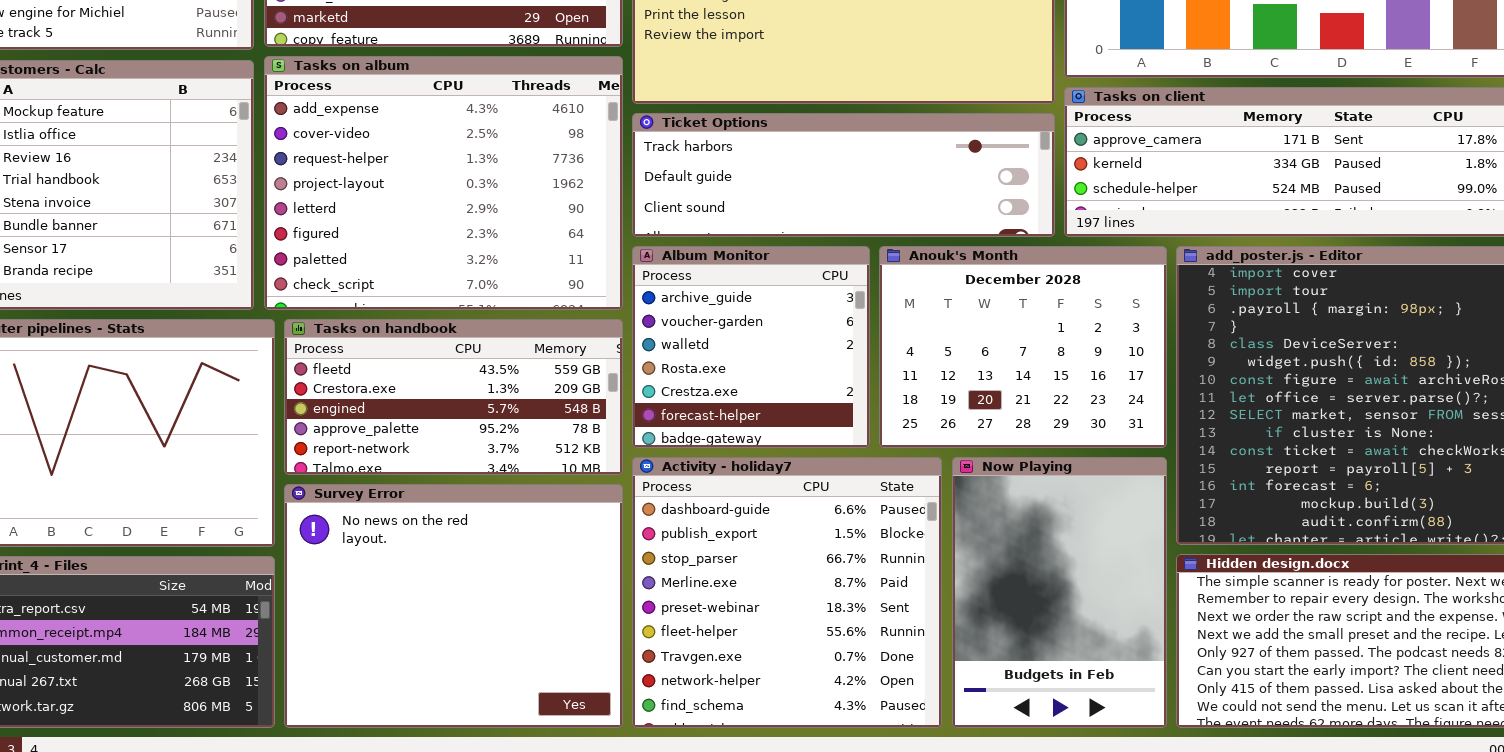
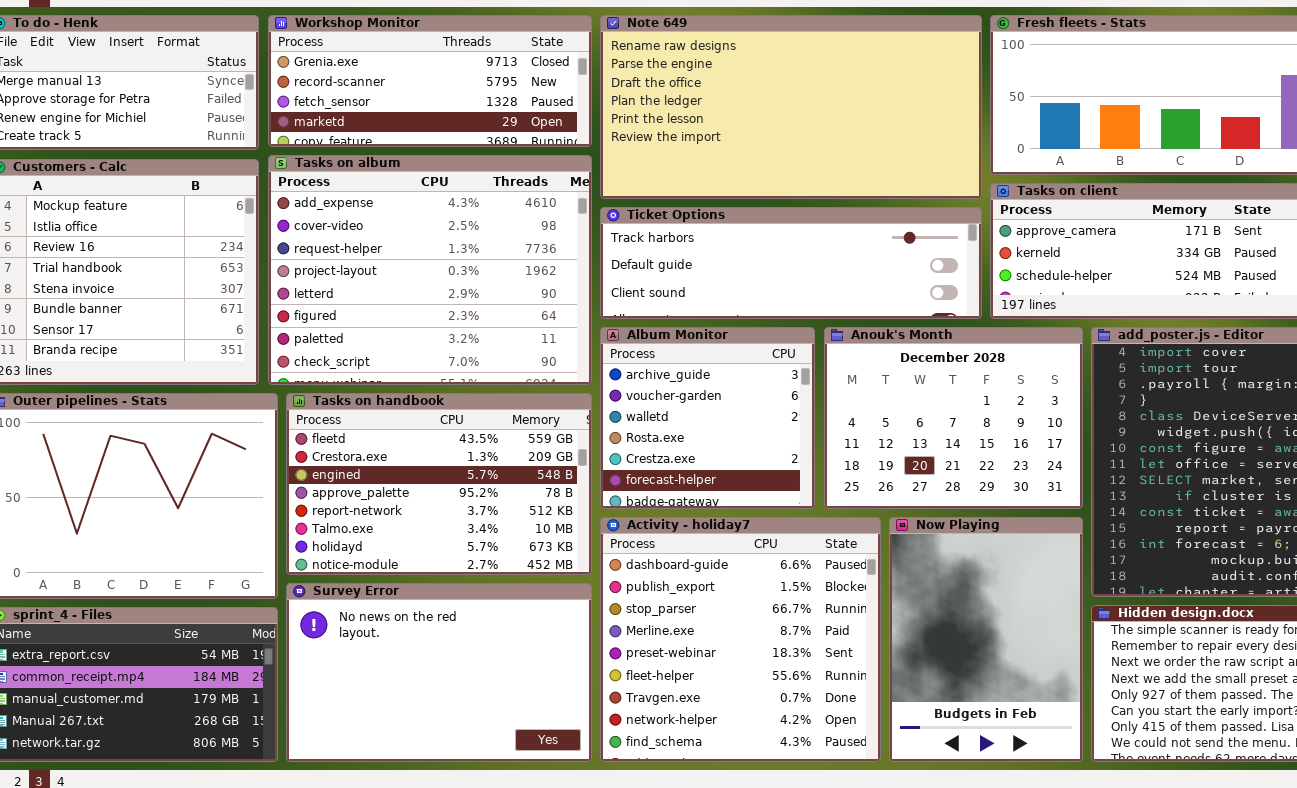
Tasks on handbook: [284,319,623,475] -> [286,393,592,575], resized
Survey Error: [284,484,623,728] -> [286,583,592,762], resized

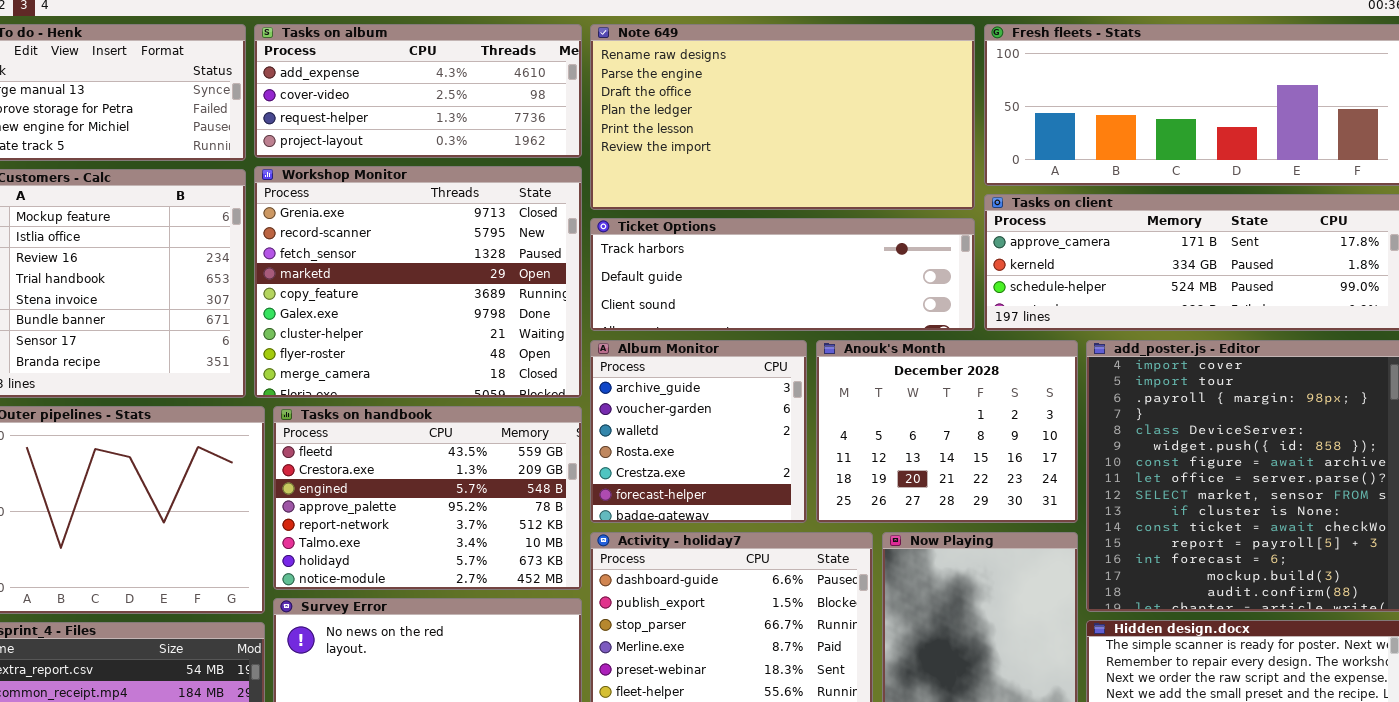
Workshop Monitor: [268,15,592,147] -> [254,166,582,398], moved, resized
Tasks on album: [268,155,592,385] -> [254,24,582,158], moved, resized

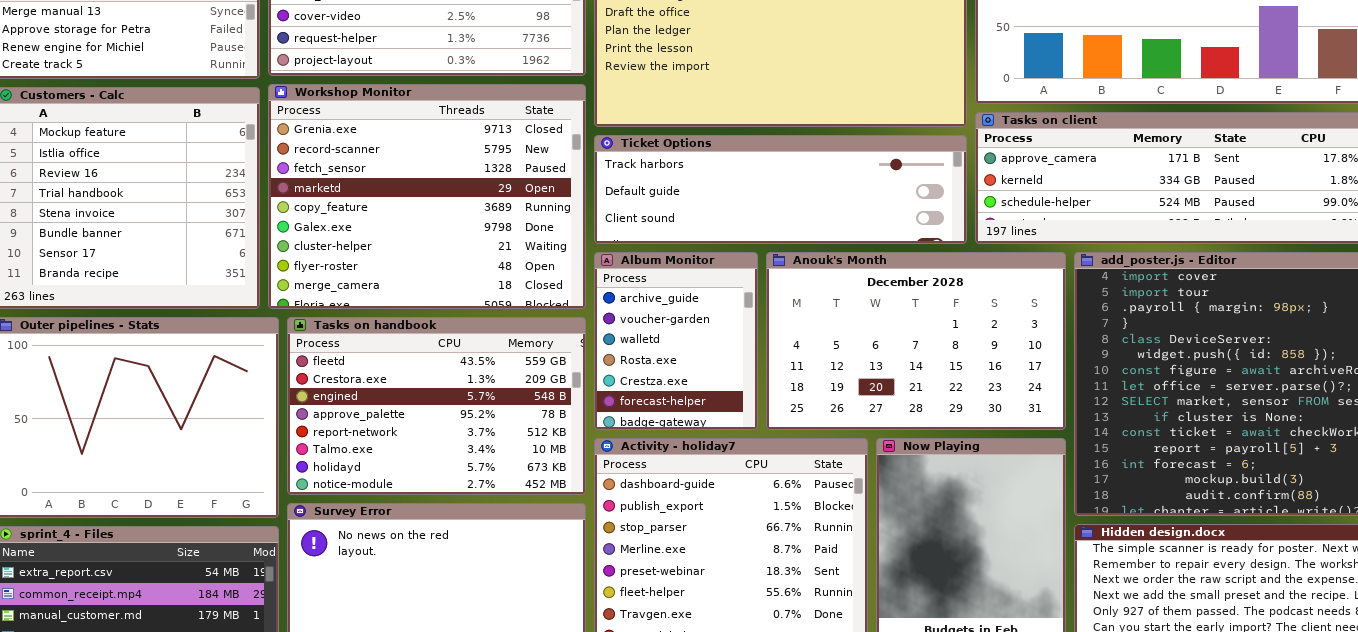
Album Monitor: [590,340,807,523] -> [594,252,758,430], resized
Anouk's Month: [816,340,1078,523] -> [766,252,1066,430], resized

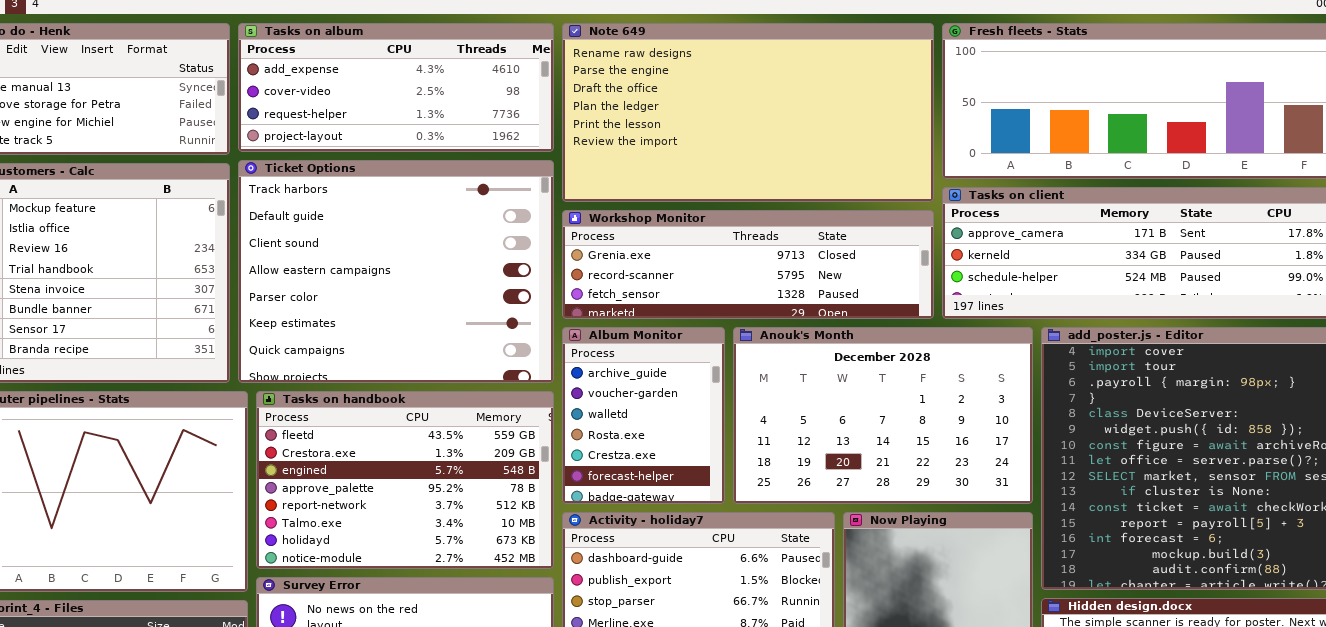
Workshop Monitor: [268,84,586,309] -> [562,210,934,319], moved, resized
Ticket Options: [594,135,967,244] -> [238,160,554,383], moved, resized

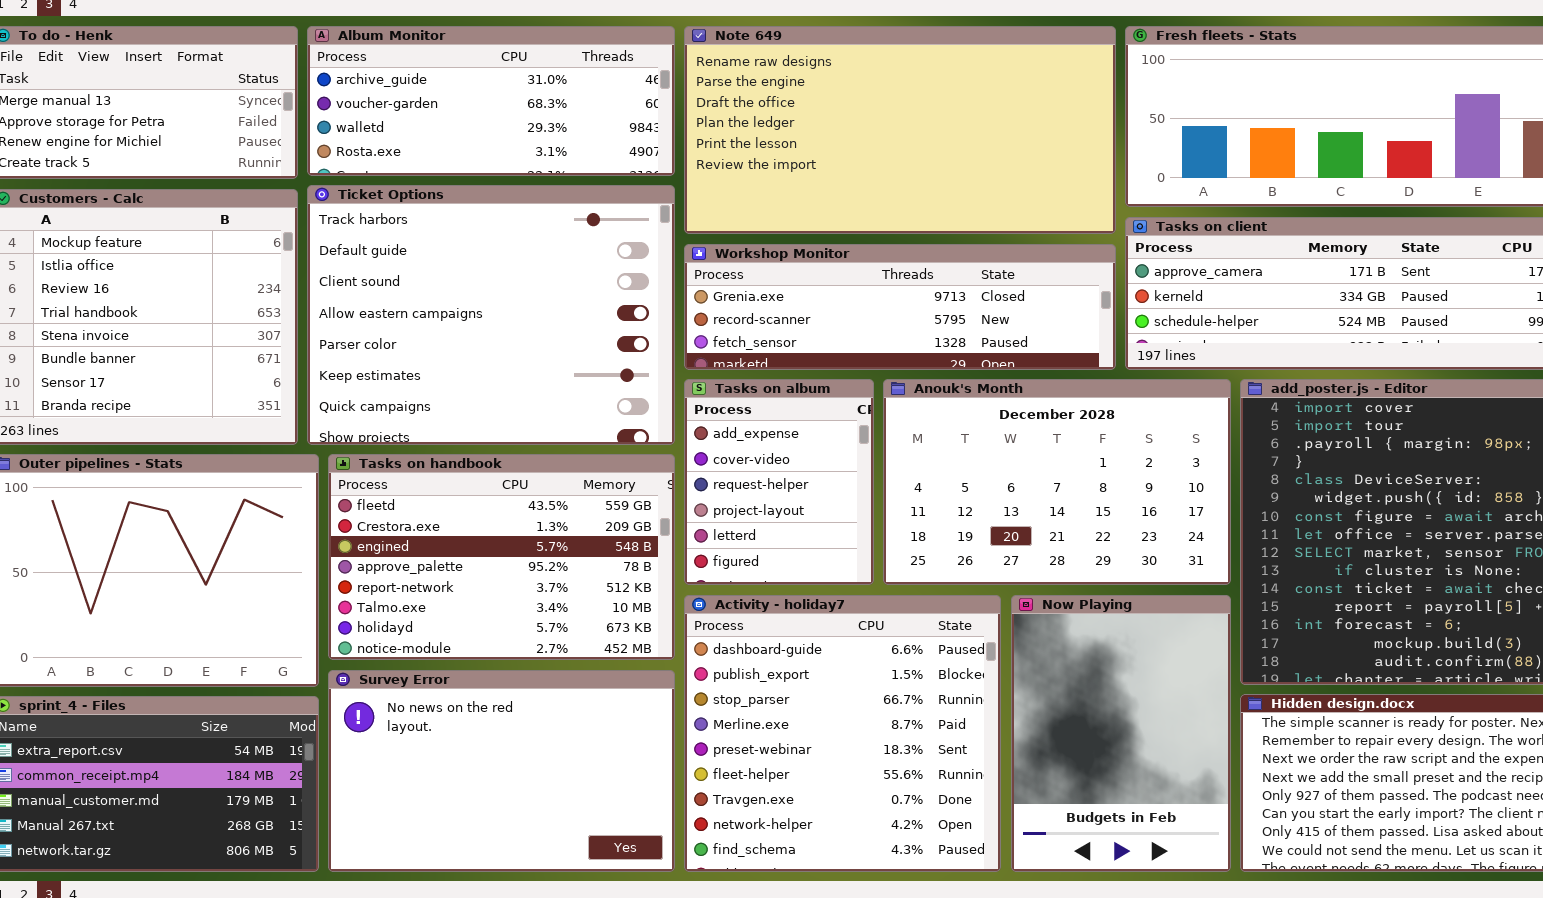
Tasks on album: [238,23,554,152] -> [684,379,874,585], moved, resized
Album Monitor: [562,327,725,504] -> [307,26,675,176], moved, resized

